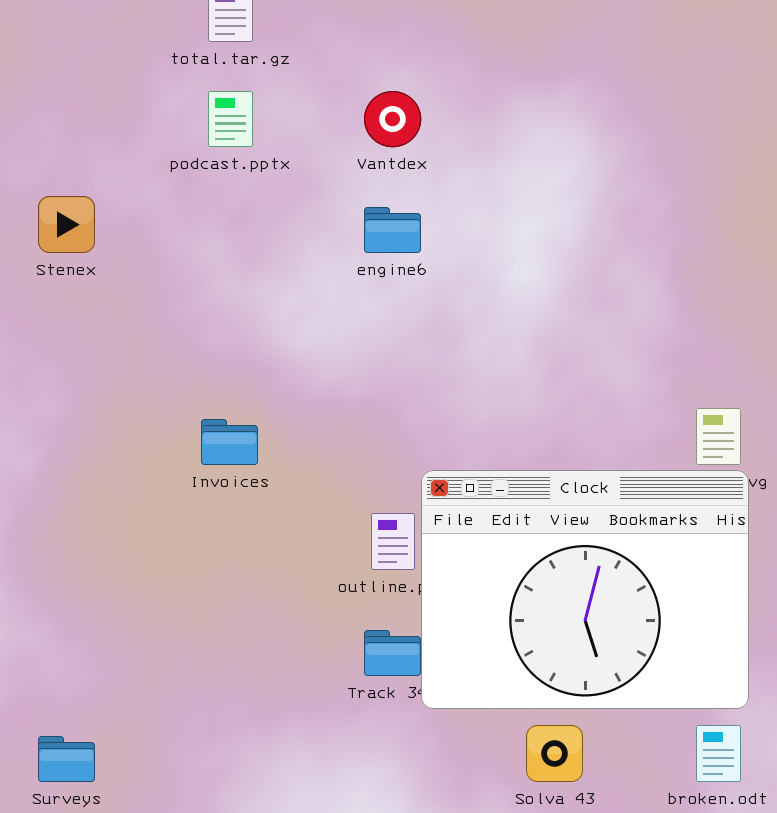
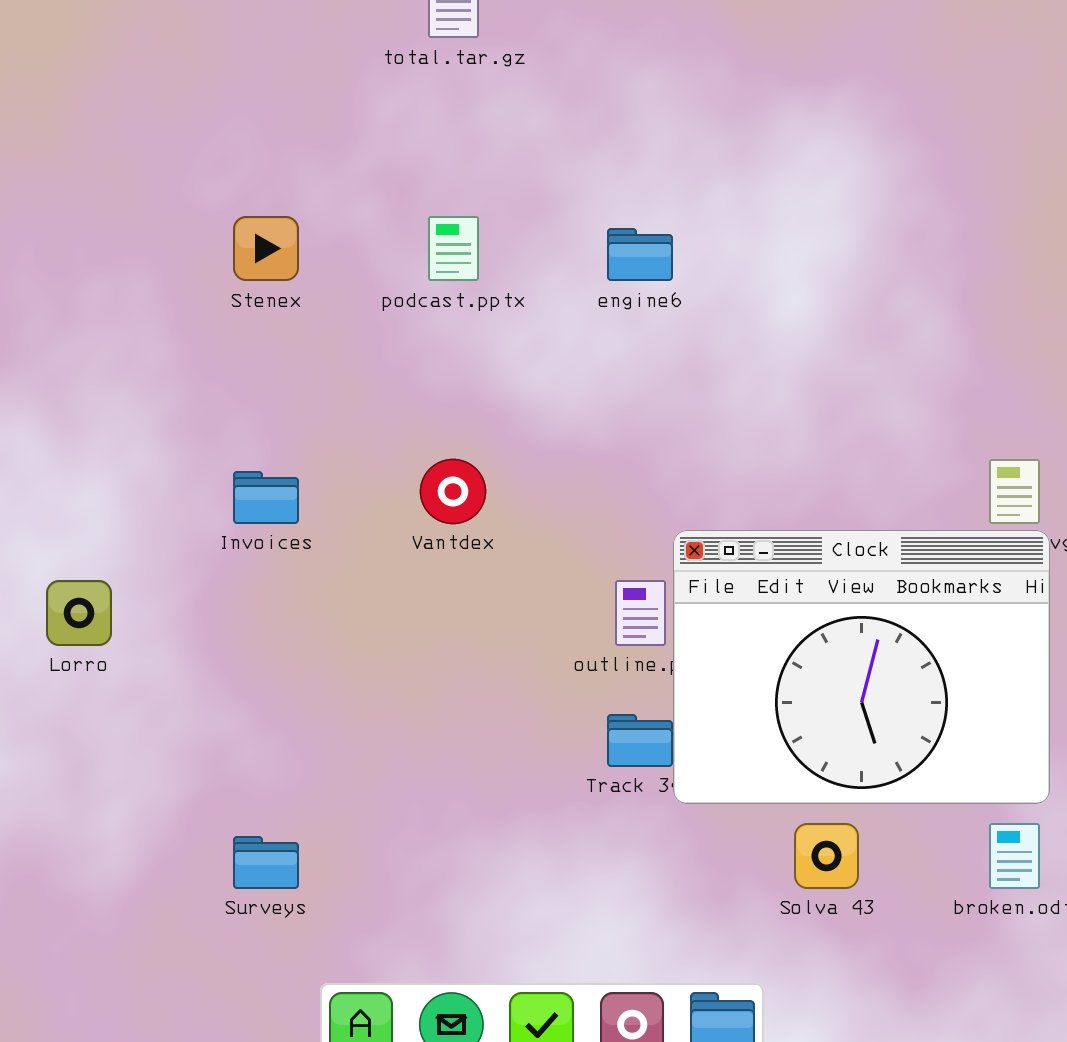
podcast.pptx: [208,91,253,147] -> [428,216,479,281], moved
Vantdex: [364,91,421,147] -> [420,459,486,524], moved
Invoices: [201,419,258,465] -> [233,471,299,524], moved

